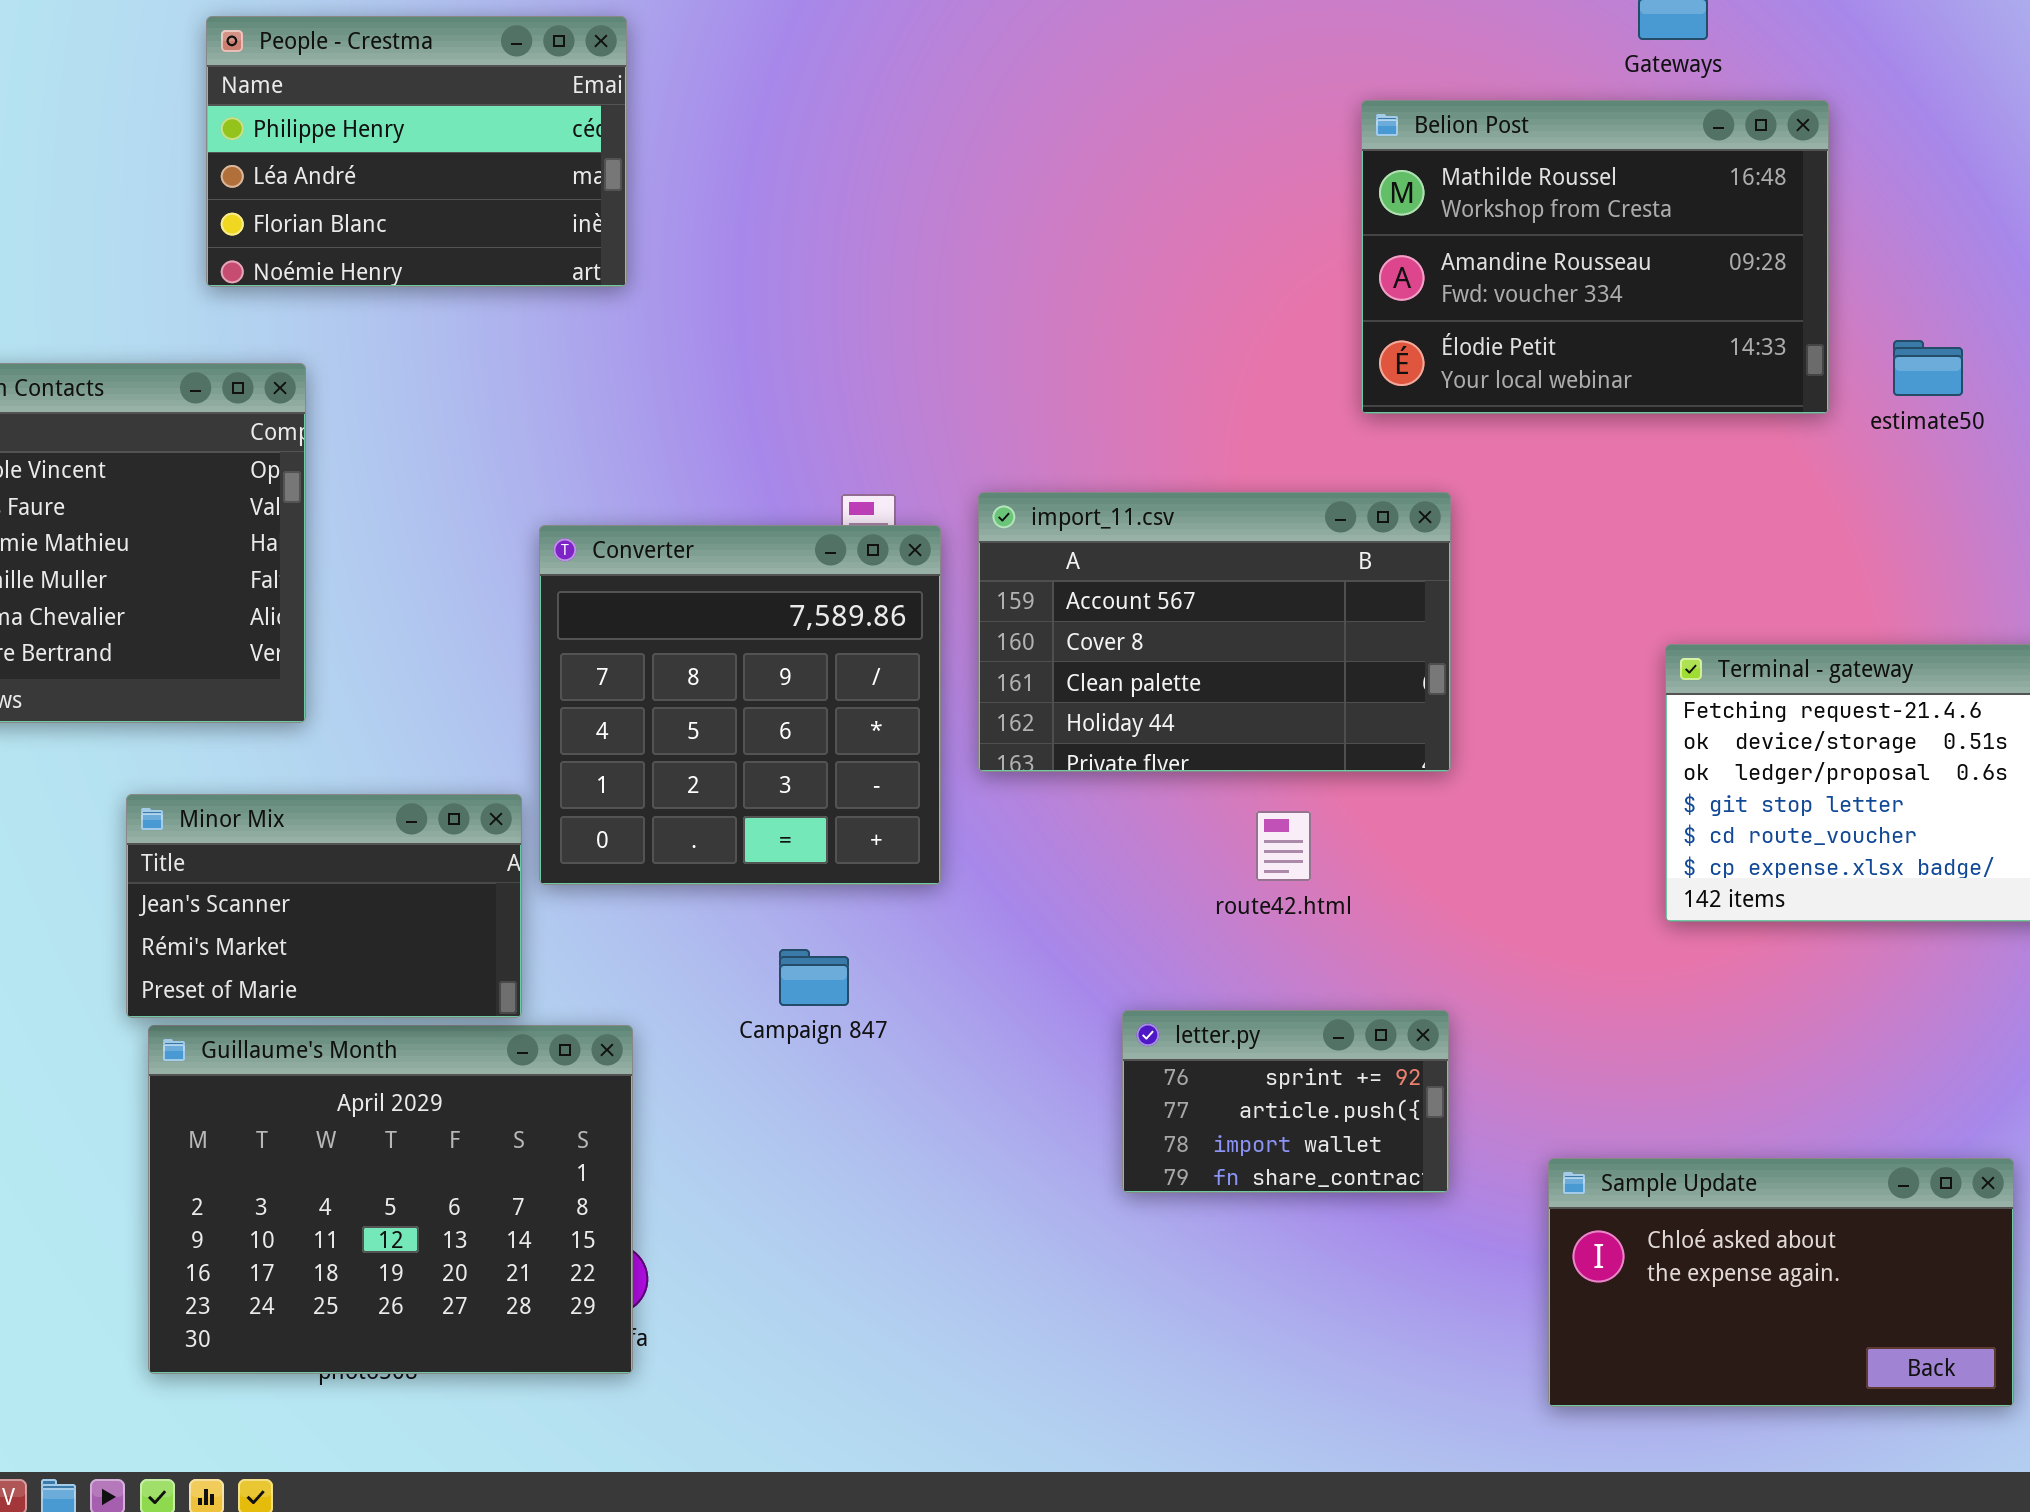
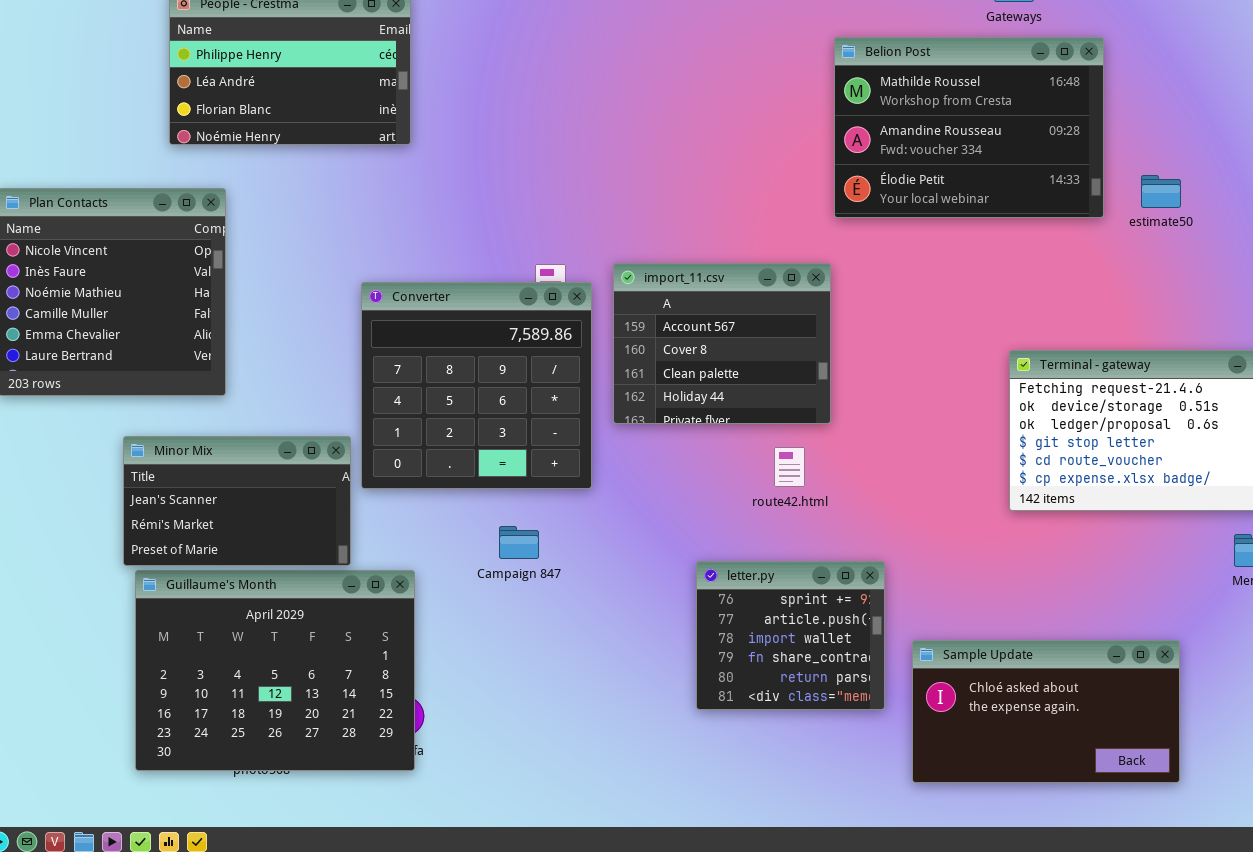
import_11.csv: [978,492,1451,772] -> [613,263,831,424], resized
letter.py: [1122,1010,1449,1193] -> [696,561,885,710], resized
Sample Update: [1548,1158,2014,1407] -> [912,640,1180,783], moved

